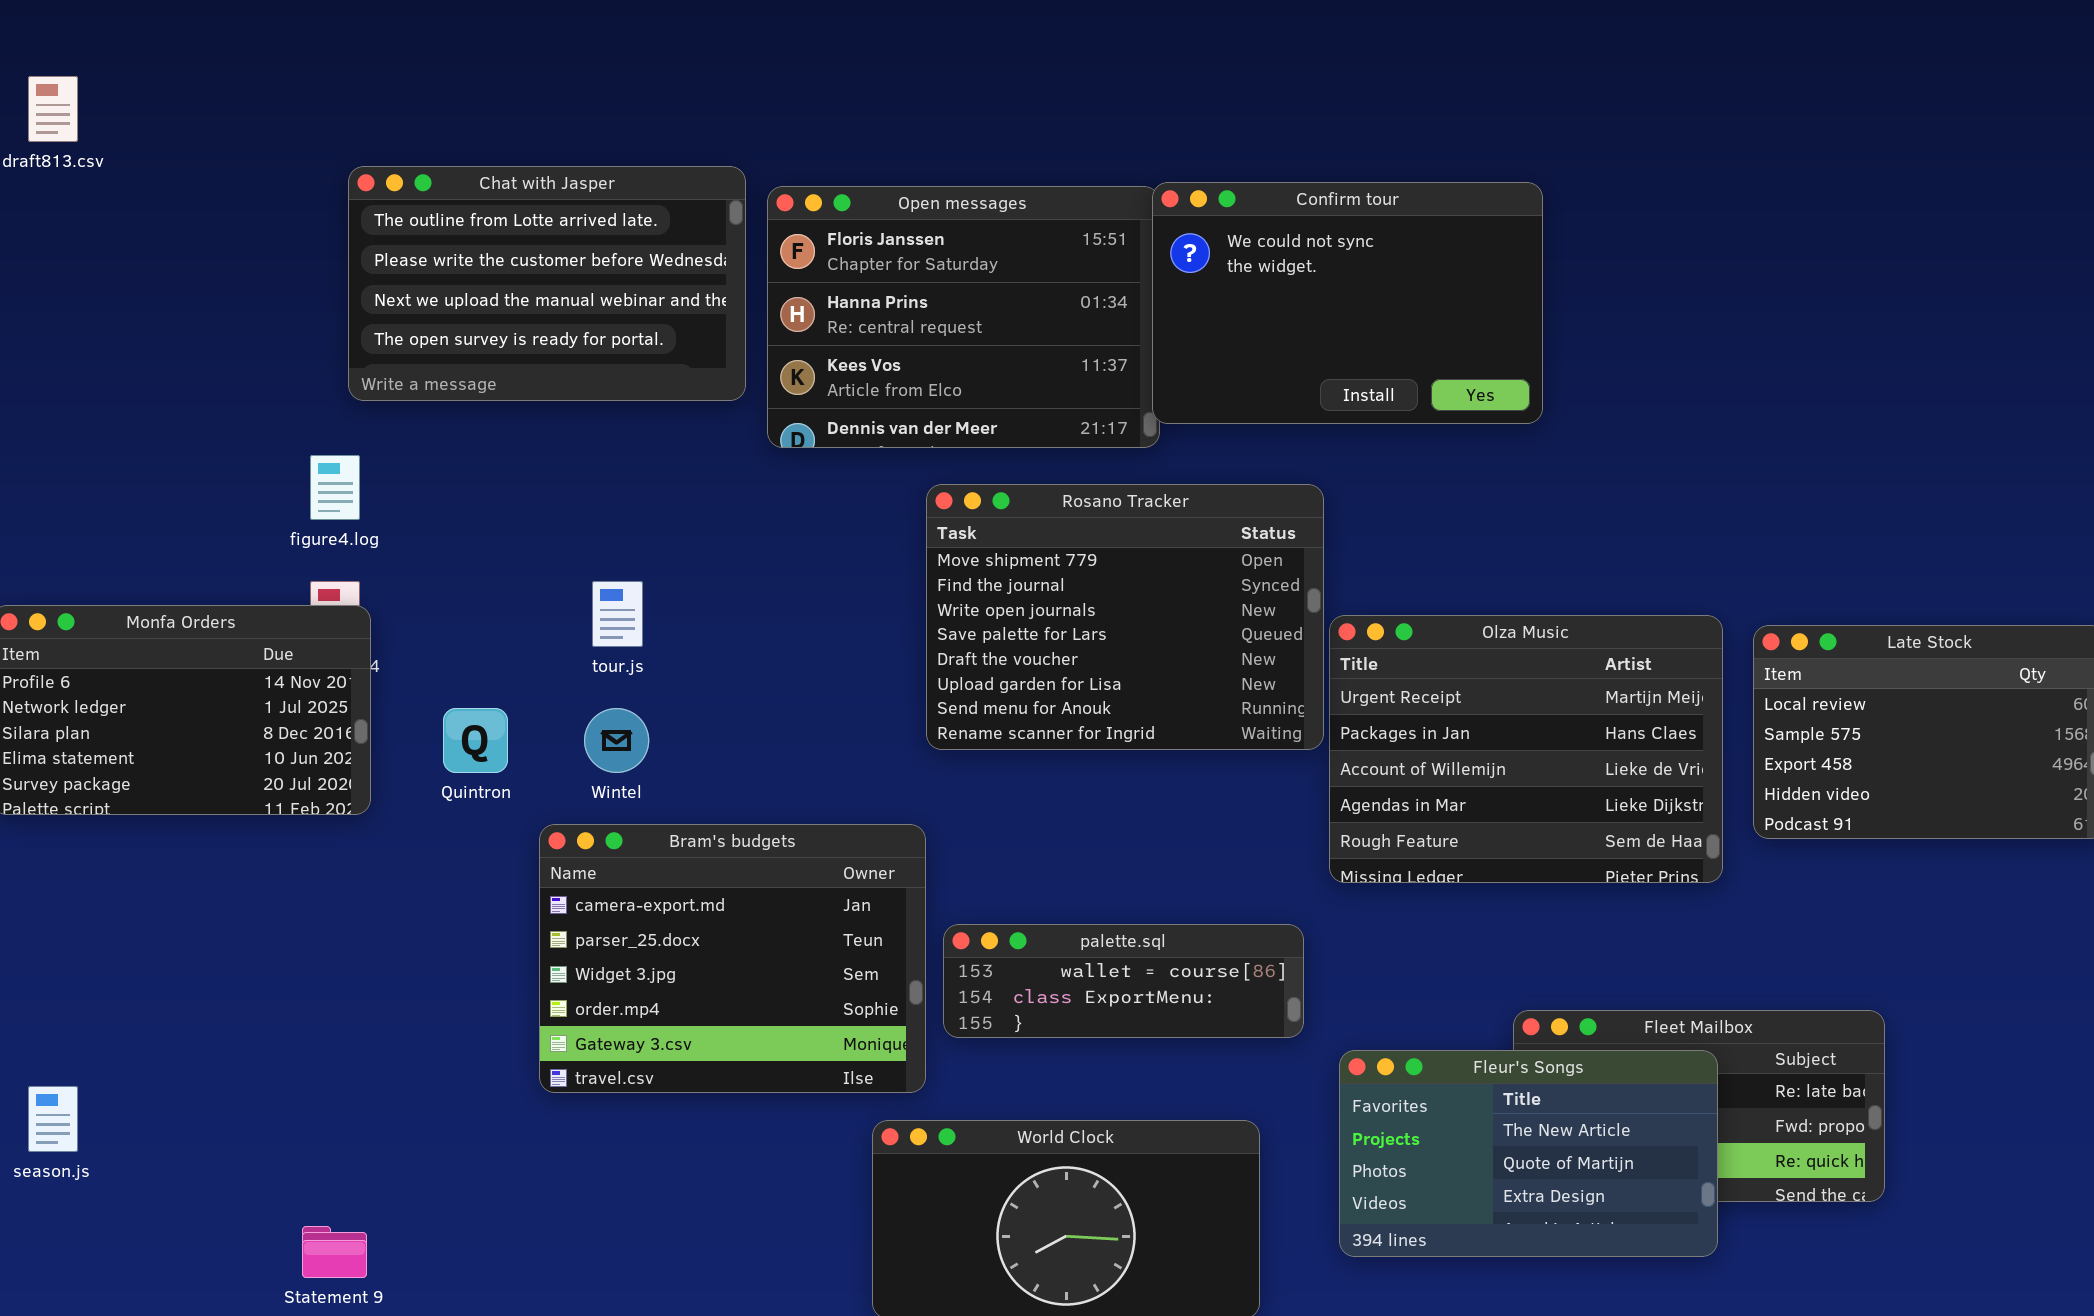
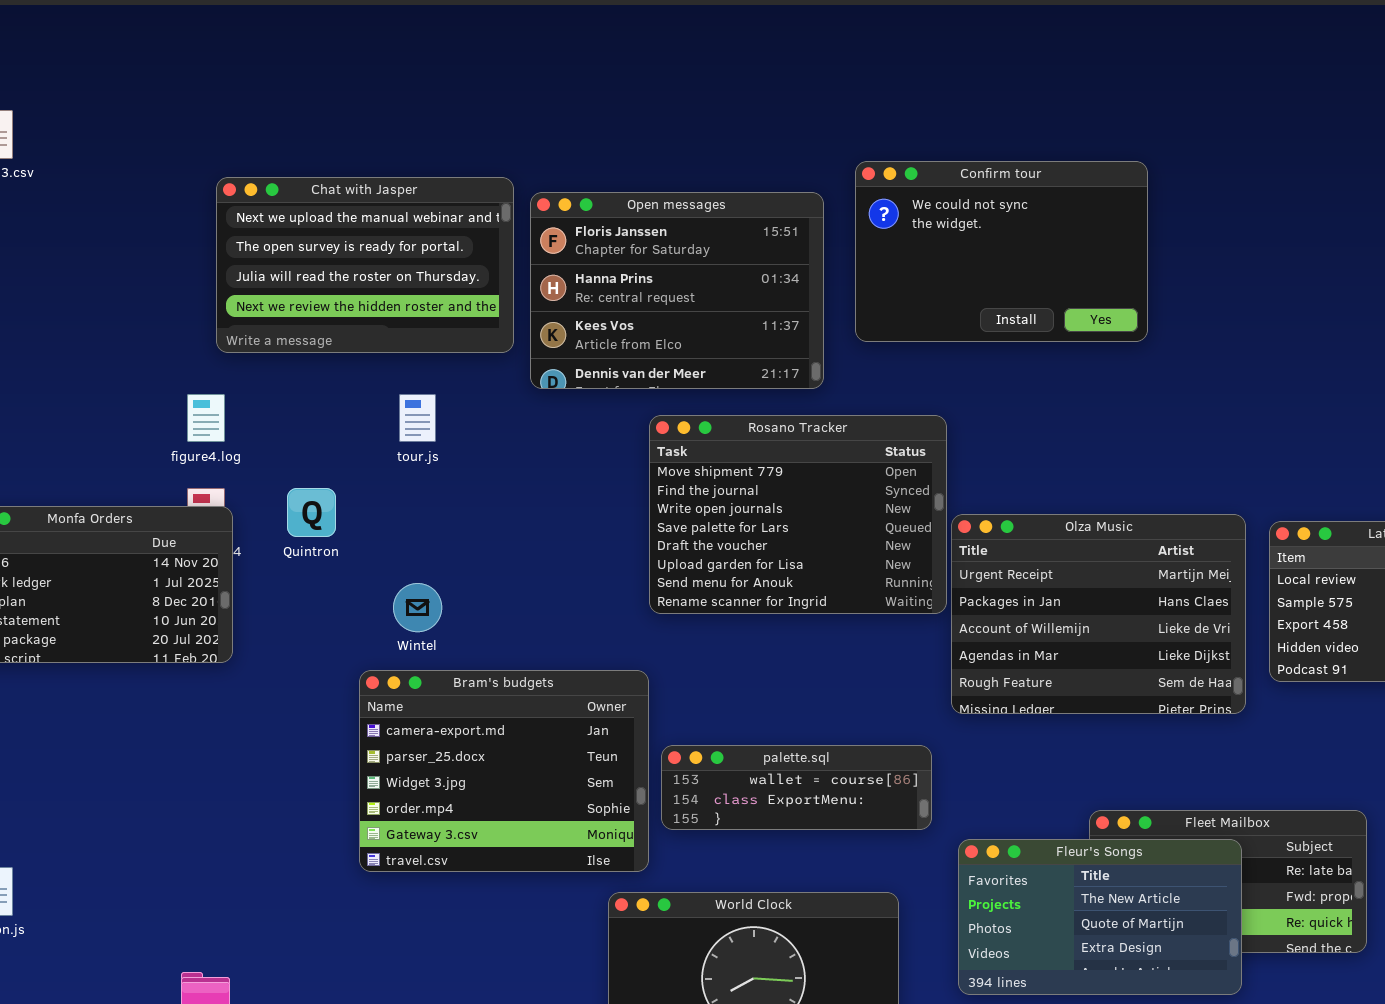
Chat with Jasper: [348,166,746,401] -> [216,177,514,353], scrolled down 2 rows
Confirm tour: [1152,182,1543,424] -> [855,161,1148,342], moved
tour.js: [592,581,643,647] -> [399,394,436,442], moved
Quintron: [443,708,508,773] -> [287,488,336,537], moved

